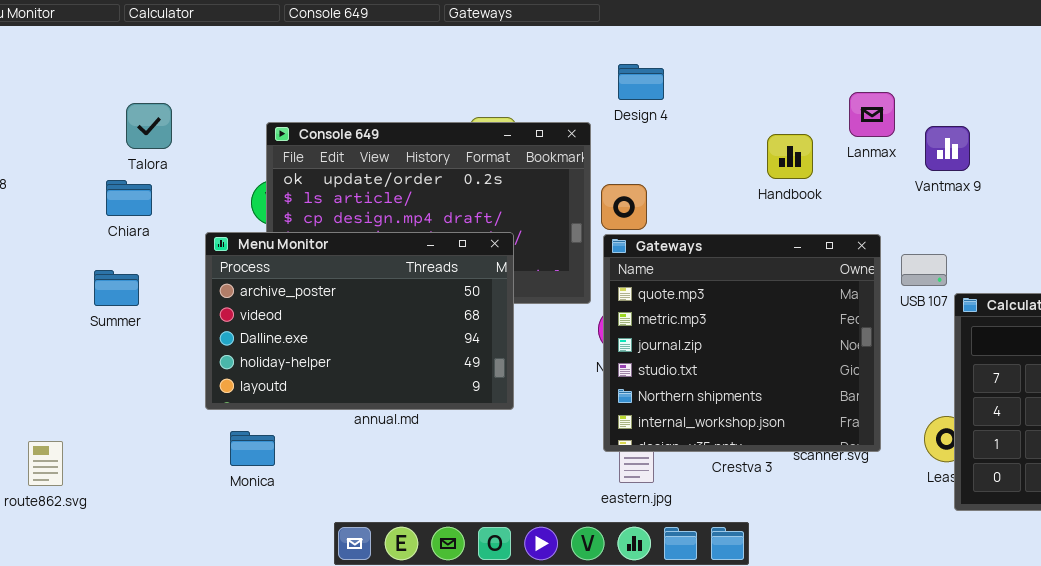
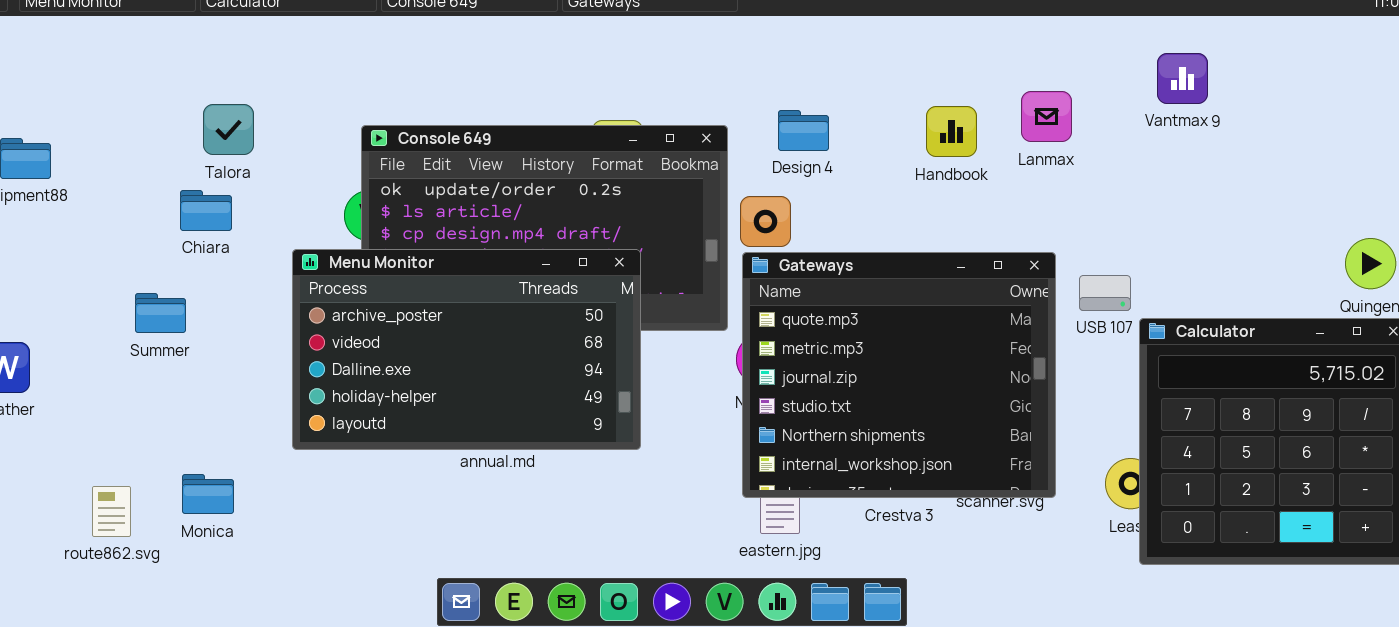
Design 4: [618,64,664,100] -> [778,110,829,151], moved
Vantmax 9: [925,126,970,171] -> [1157,53,1208,104], moved
Handbook: [767,134,813,179] -> [926,106,977,157], moved
Summer: [94,270,139,306] -> [135,293,186,333], moved
Monica: [230,431,275,466] -> [182,474,234,514], moved

